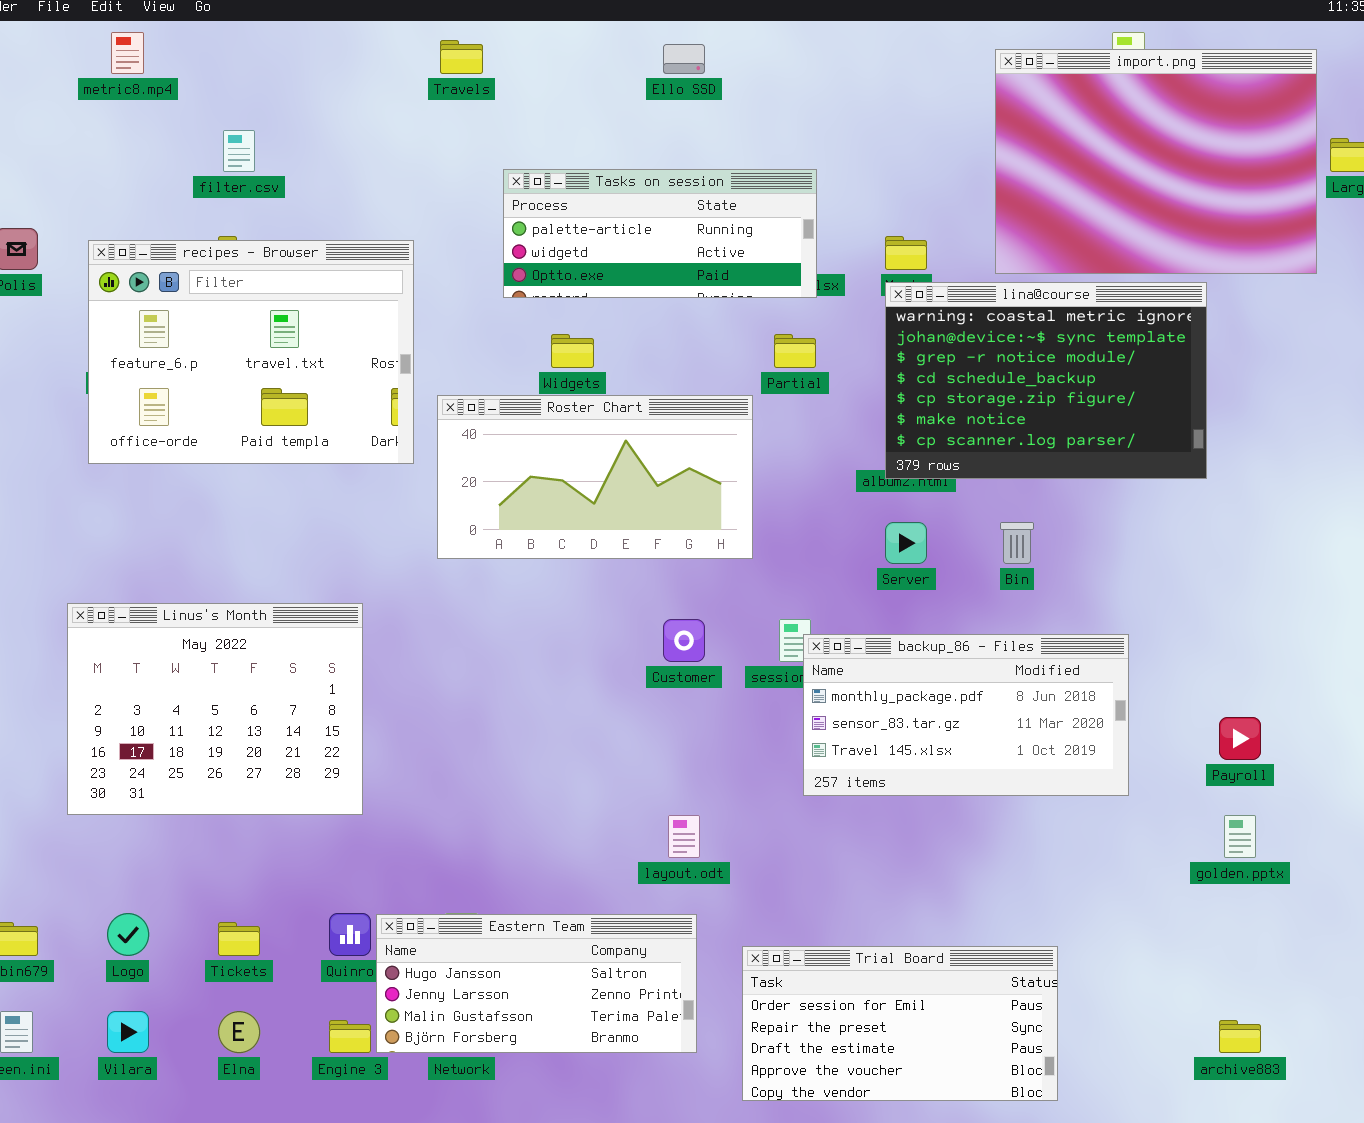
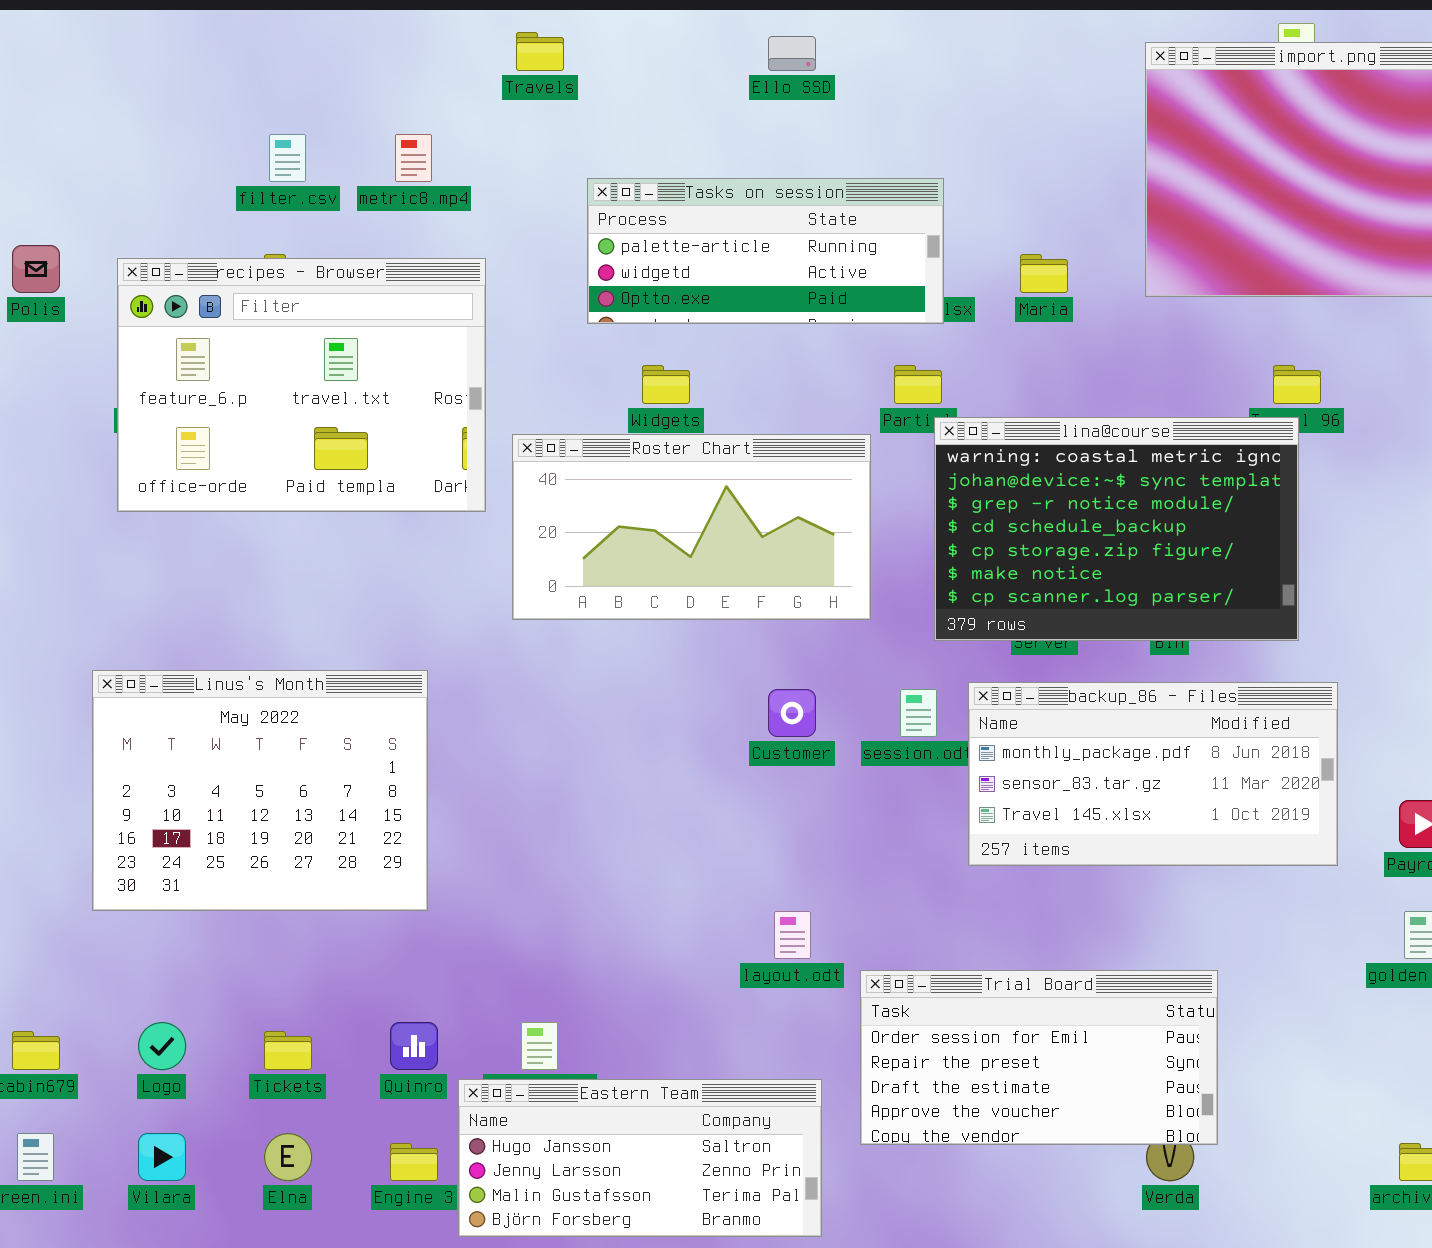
metric8.mp4: [111,32,144,74] -> [395,134,432,182], moved
lina@course: [885,282,1207,479] -> [934,417,1299,641], moved
backup_86 - Files: [803,634,1129,796] -> [968,682,1338,866], moved
Eastern Team: [376,914,697,1053] -> [458,1079,822,1237], moved
Trial Board: [742,946,1058,1101] -> [860,970,1218,1145], moved

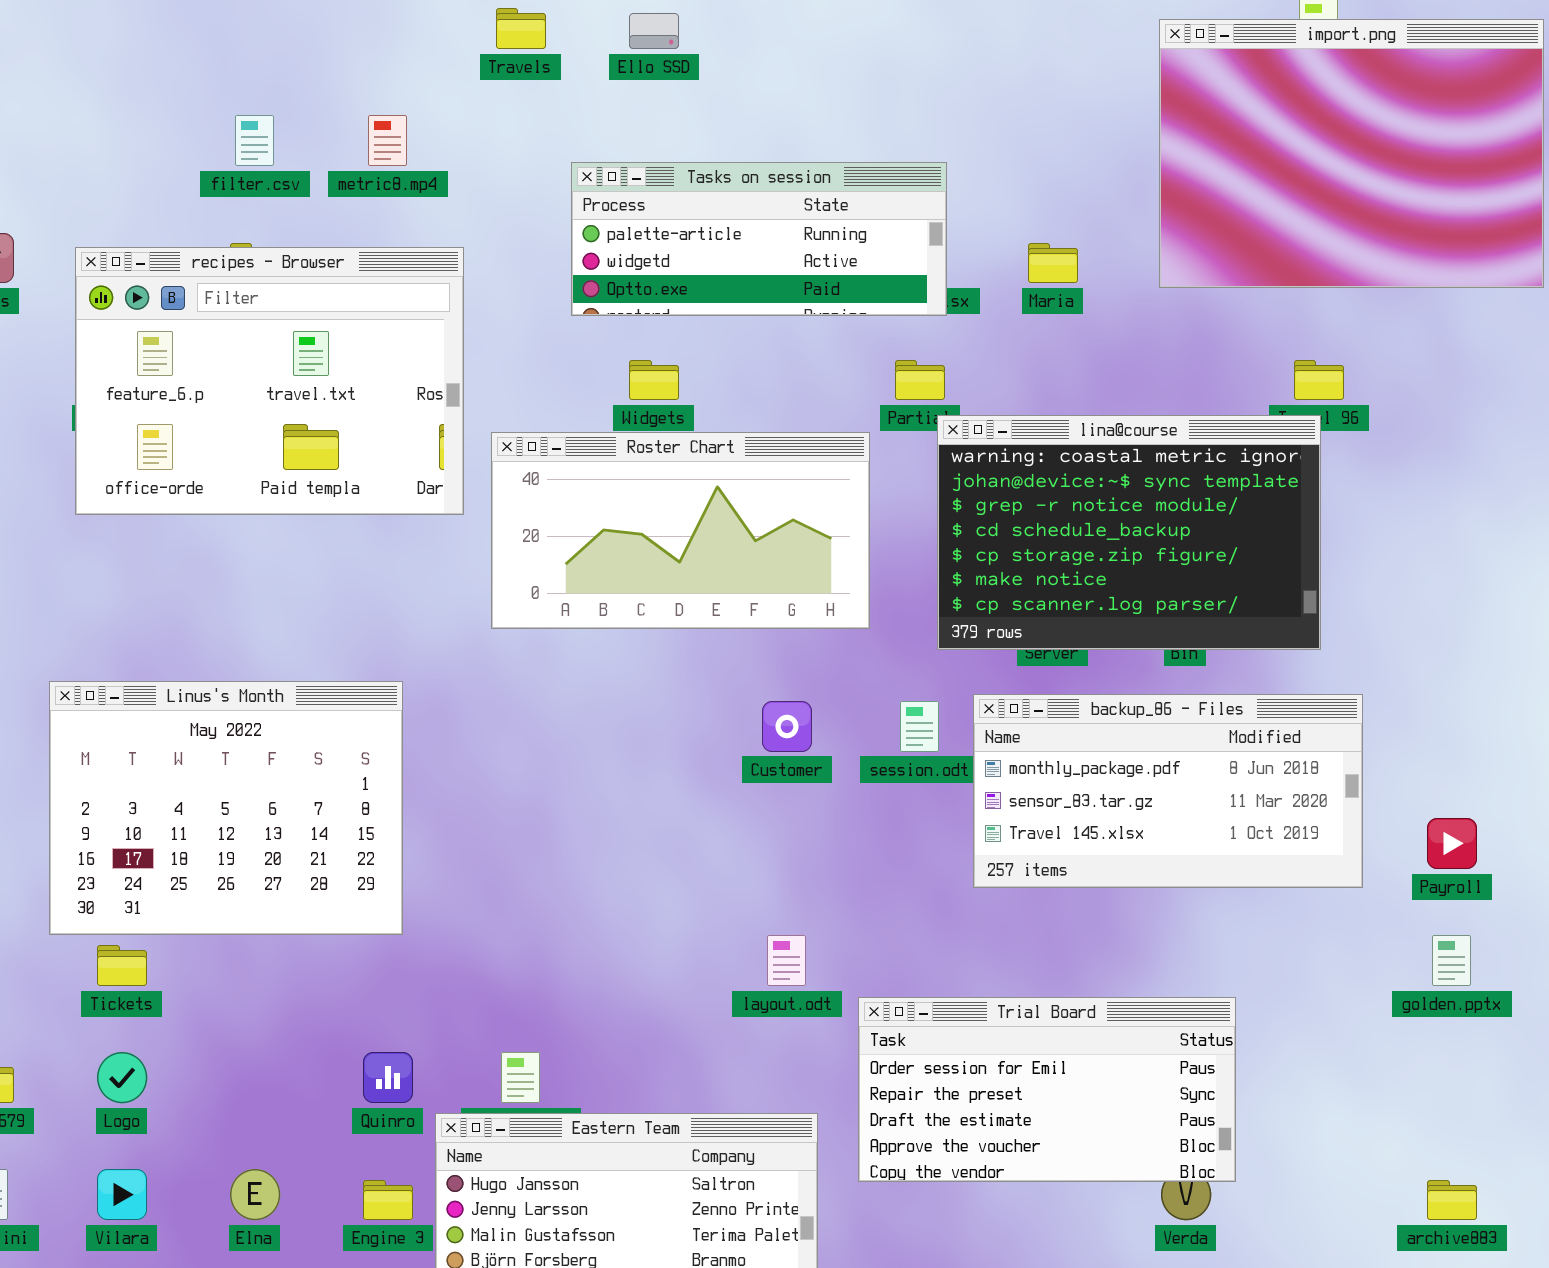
Ello SSD: [768,36,816,71] -> [629,13,679,49], moved
Tickets: [264,1031,312,1070] -> [97,945,147,986], moved

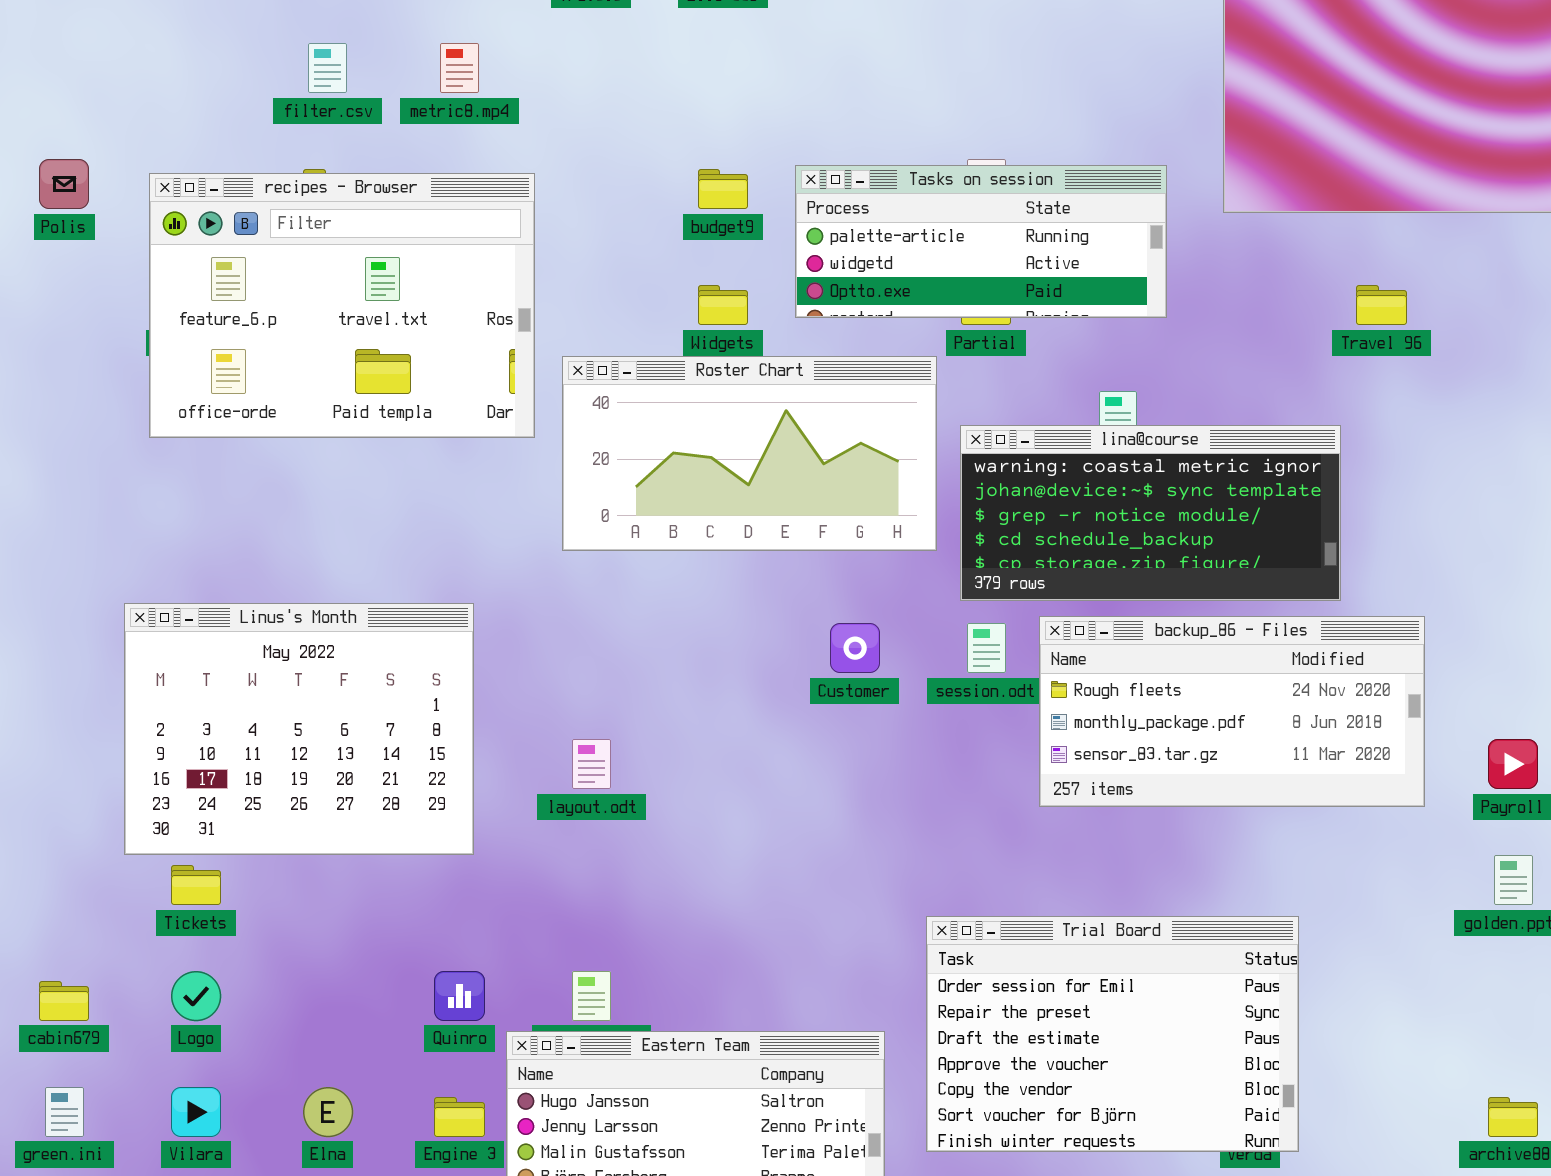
Tasks on session: [571,162,947,316] -> [795,165,1167,318], moved
lina@course: [937,415,1321,650] -> [960,425,1341,601], moved, resized
backup_86 - Files: [973,694,1363,888] -> [1039,616,1425,807], scrolled up 1 row
layout.odt: [767,935,806,986] -> [572,739,611,789], moved
Trial Board: [858,997,1236,1182] -> [926,916,1299,1152], resized

